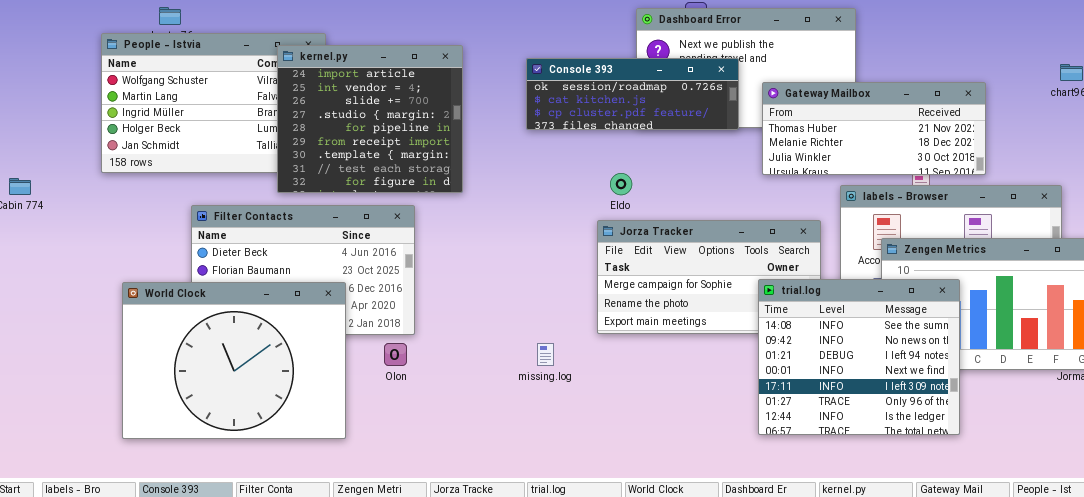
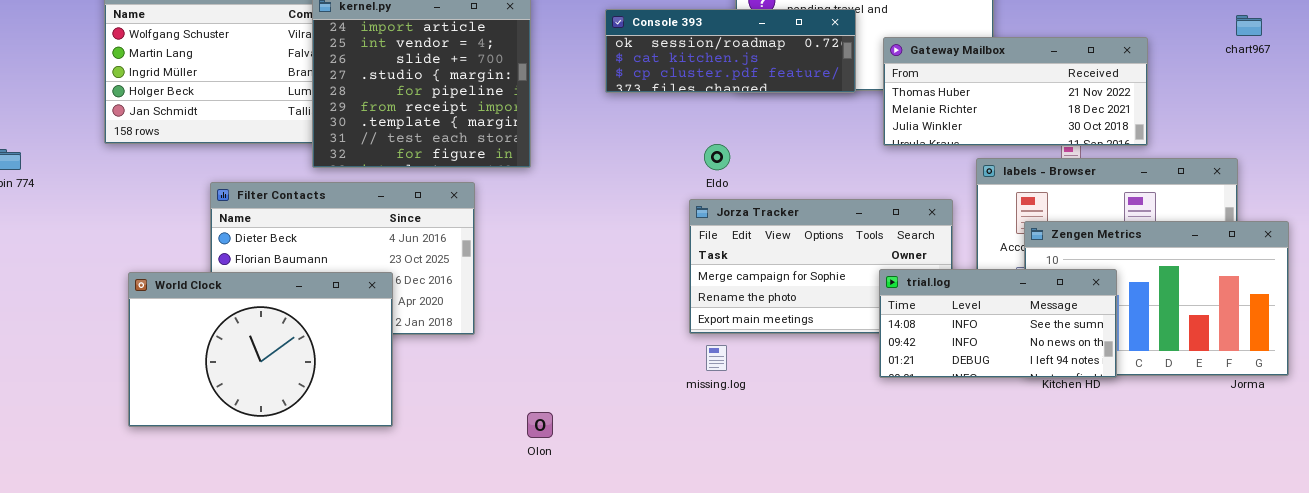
trial.log: [758,279,960,435] -> [879,269,1117,378], resized
World Clock: [122,282,346,439] -> [128,272,393,427], resized
Olon: [384,343,407,366] -> [527,412,553,438], moved
missing.log: [537,343,554,366] -> [706,345,727,371], moved

